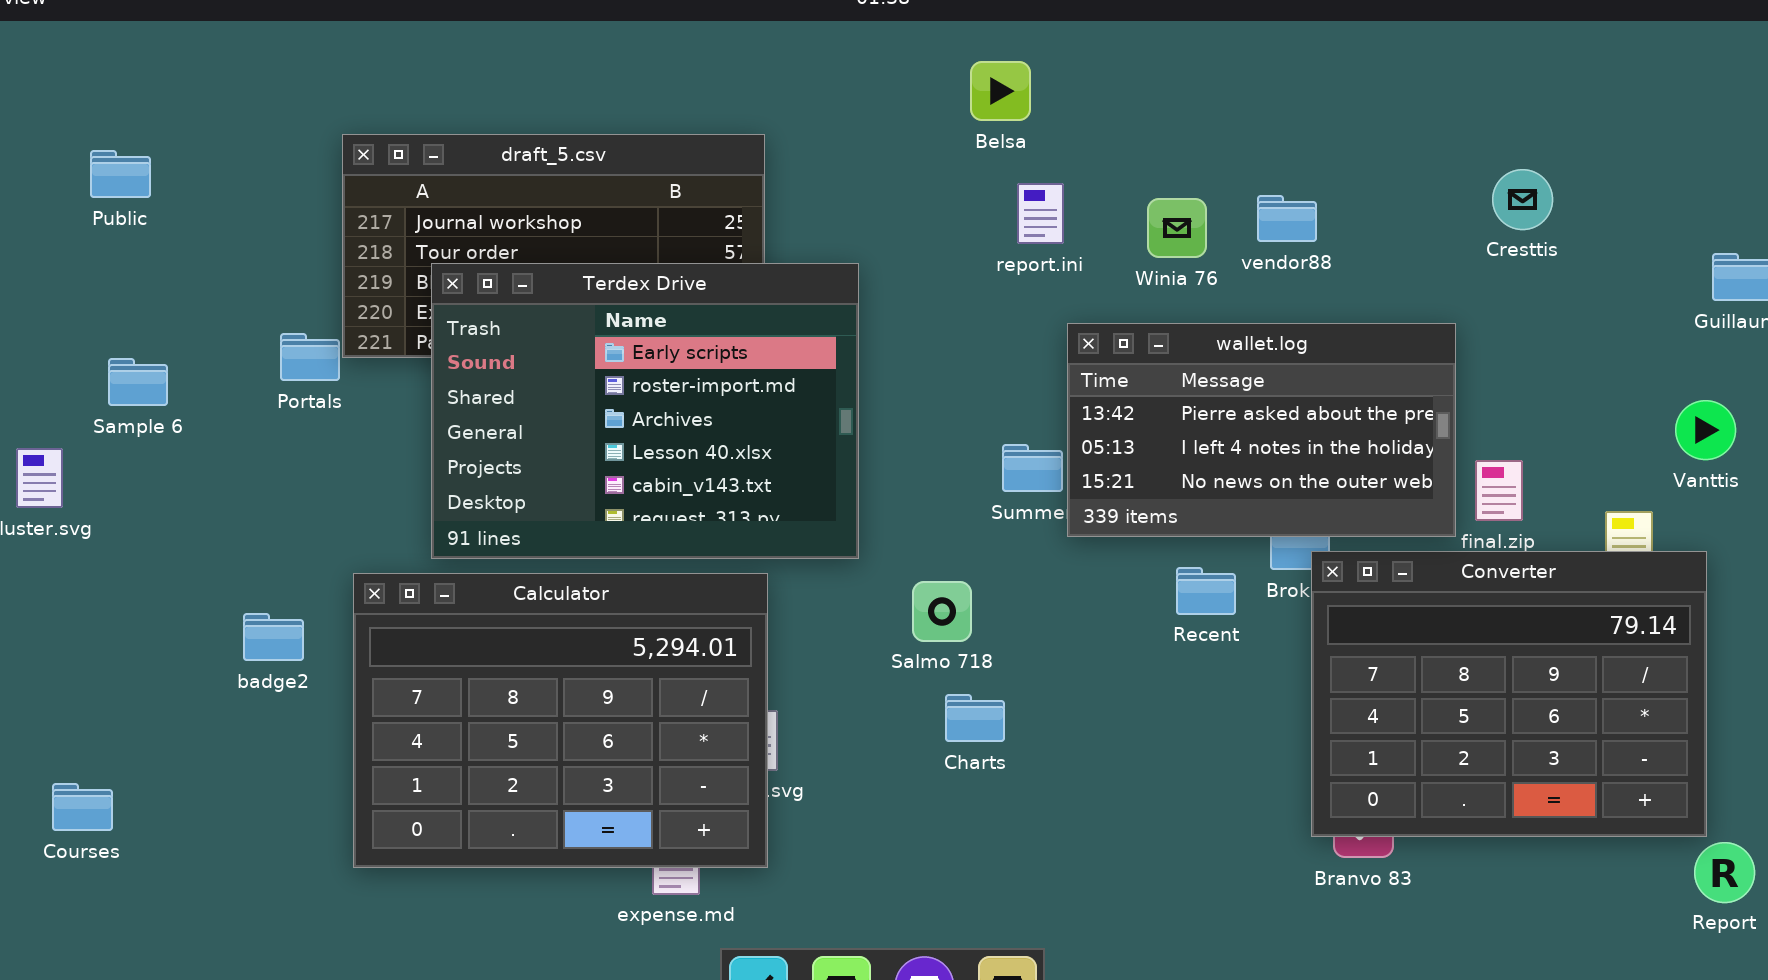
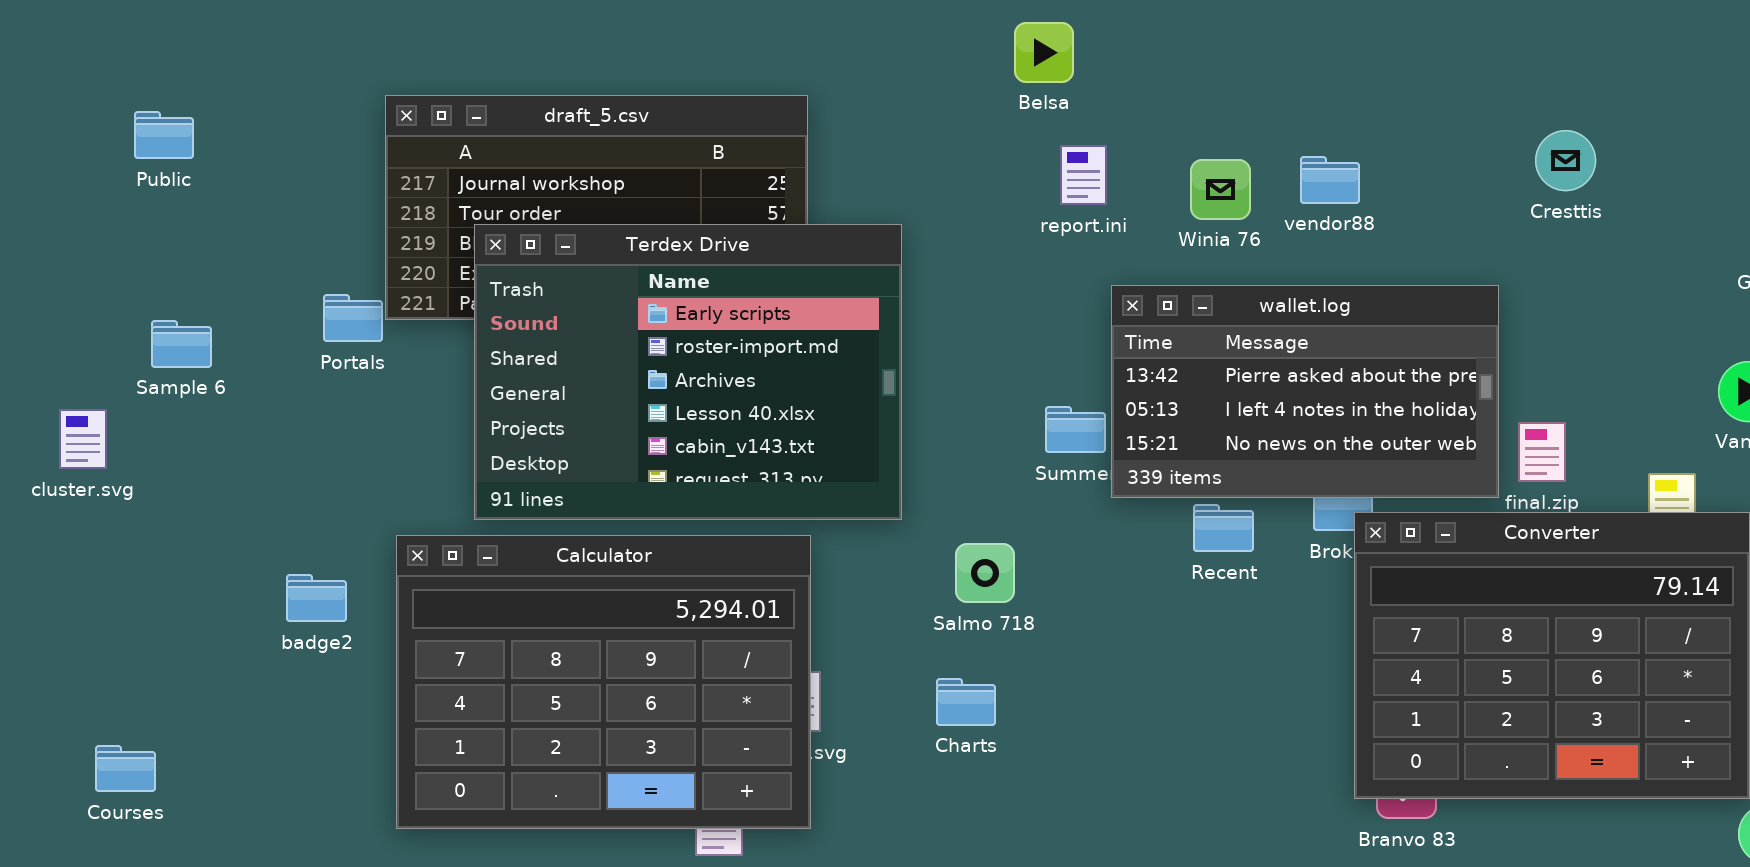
Recent: [1176,567,1236,615] -> [1193,504,1254,552], moved
Charts: [945,694,1005,742] -> [936,678,996,726], moved

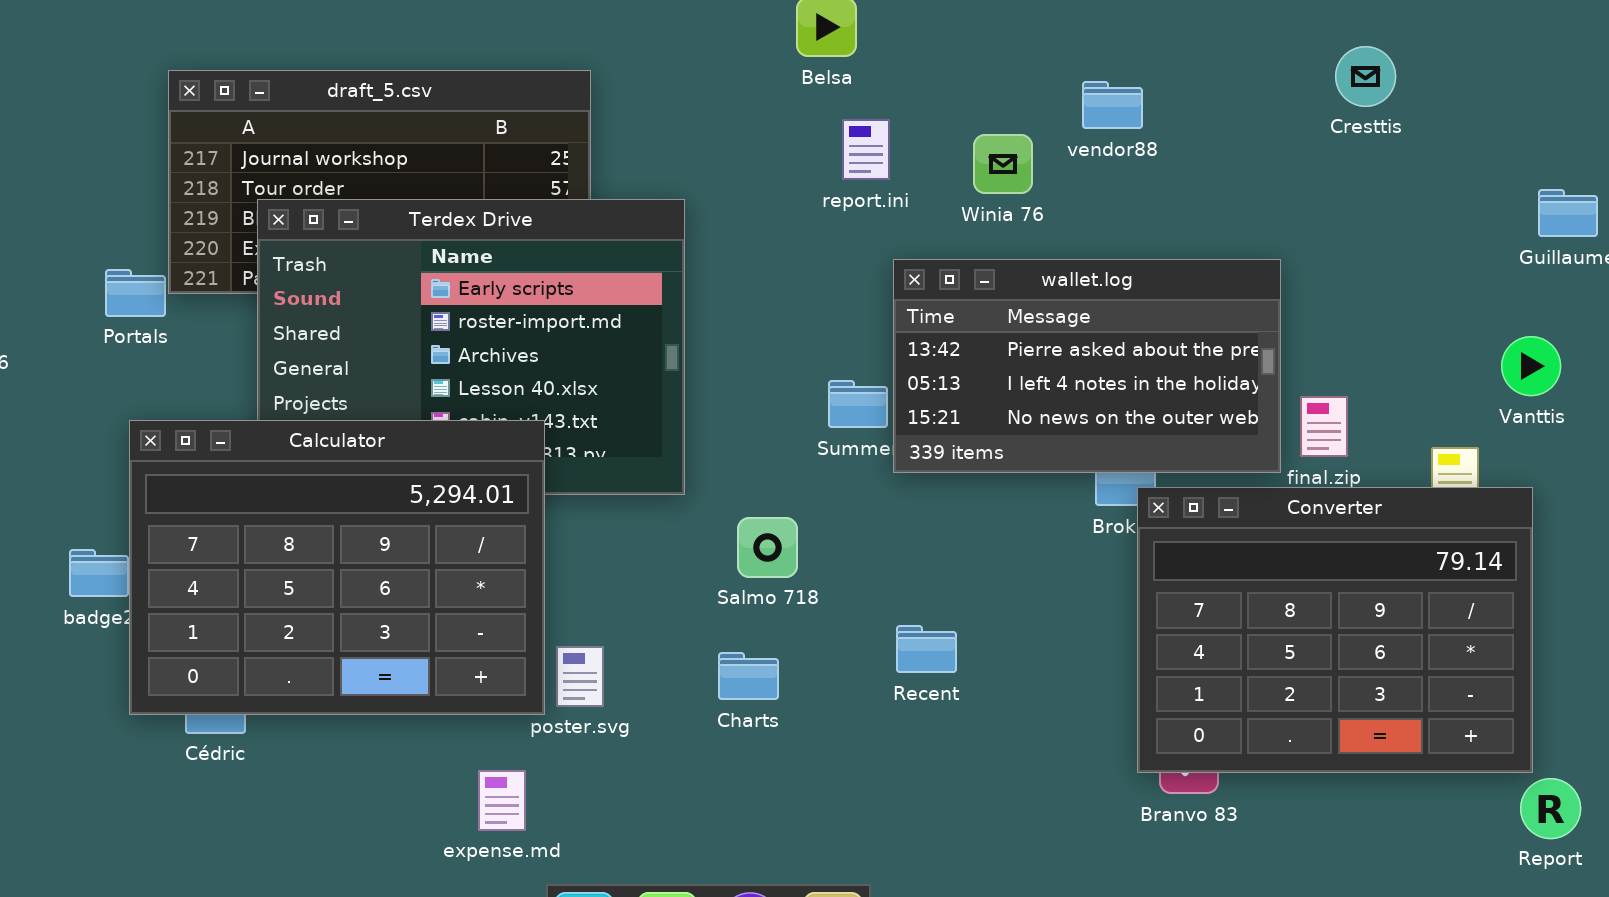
Cresttis: [1535,130,1596,191] -> [1335,46,1396,107], moved
vendor88: [1300,156,1360,204] -> [1082,81,1143,129], moved
Recent: [1193,504,1254,552] -> [896,625,957,673], moved
Calculator: [396,535,811,829] -> [129,420,545,715], moved

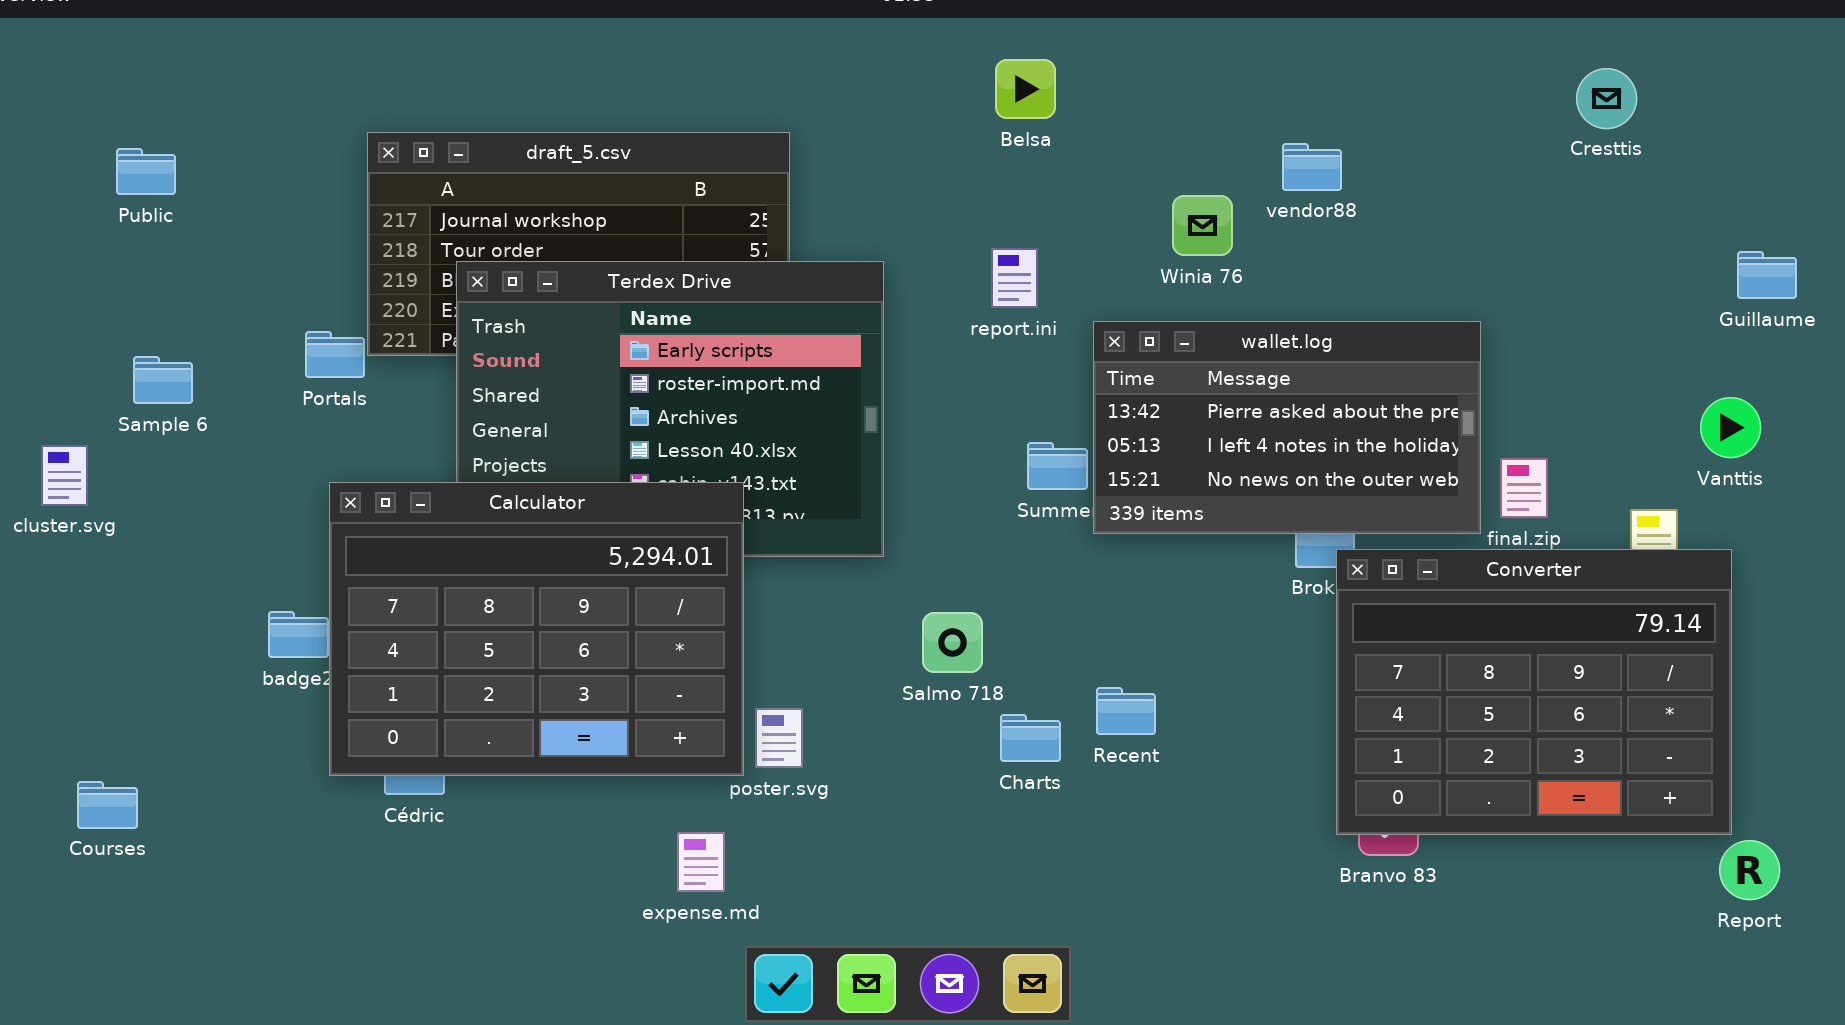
Cresttis: [1335,46,1396,107] -> [1576,68,1637,129], moved
report.ini: [842,119,890,180] -> [991,248,1038,308], moved
Salmo 718: [737,517,798,578] -> [922,612,983,673], moved
Charts: [718,652,779,700] -> [1000,714,1061,762], moved

